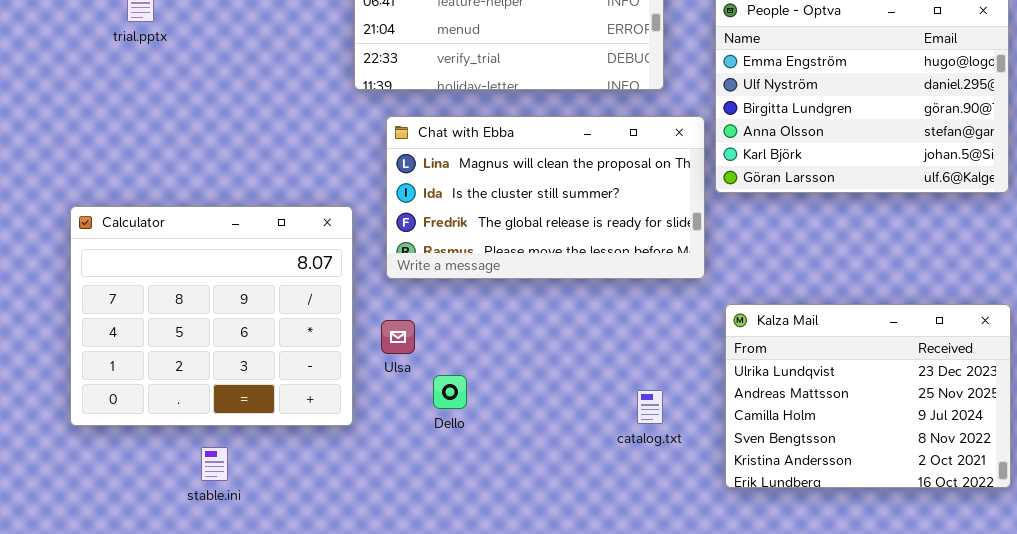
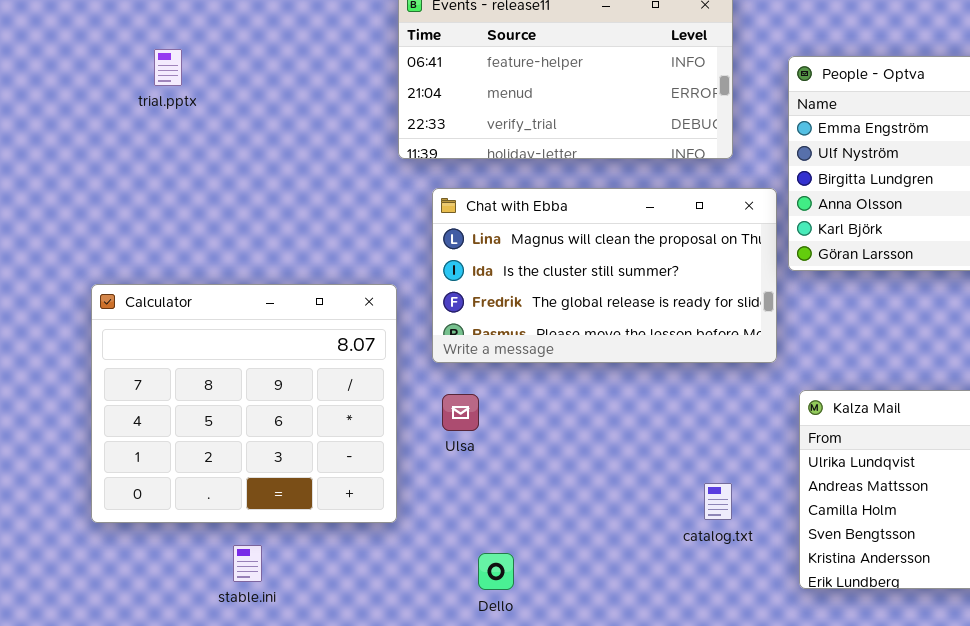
Ulsa: [381,320,415,354] -> [442,394,479,431], moved
Dello: [433,375,467,409] -> [478,553,514,590], moved

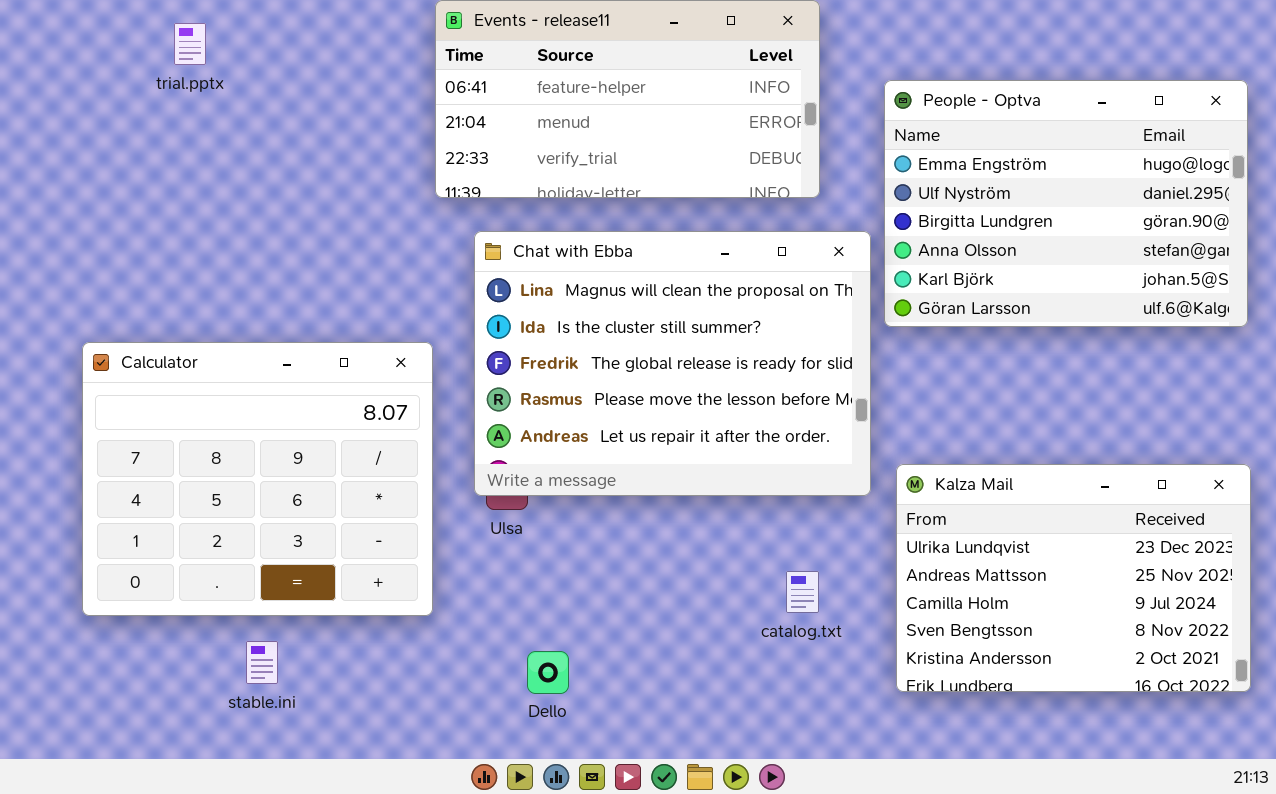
trial.pptx: [154,49,182,86] -> [174,23,206,65], moved
Chat with Ebba: [432,188,777,363] -> [474,231,871,496], resized

